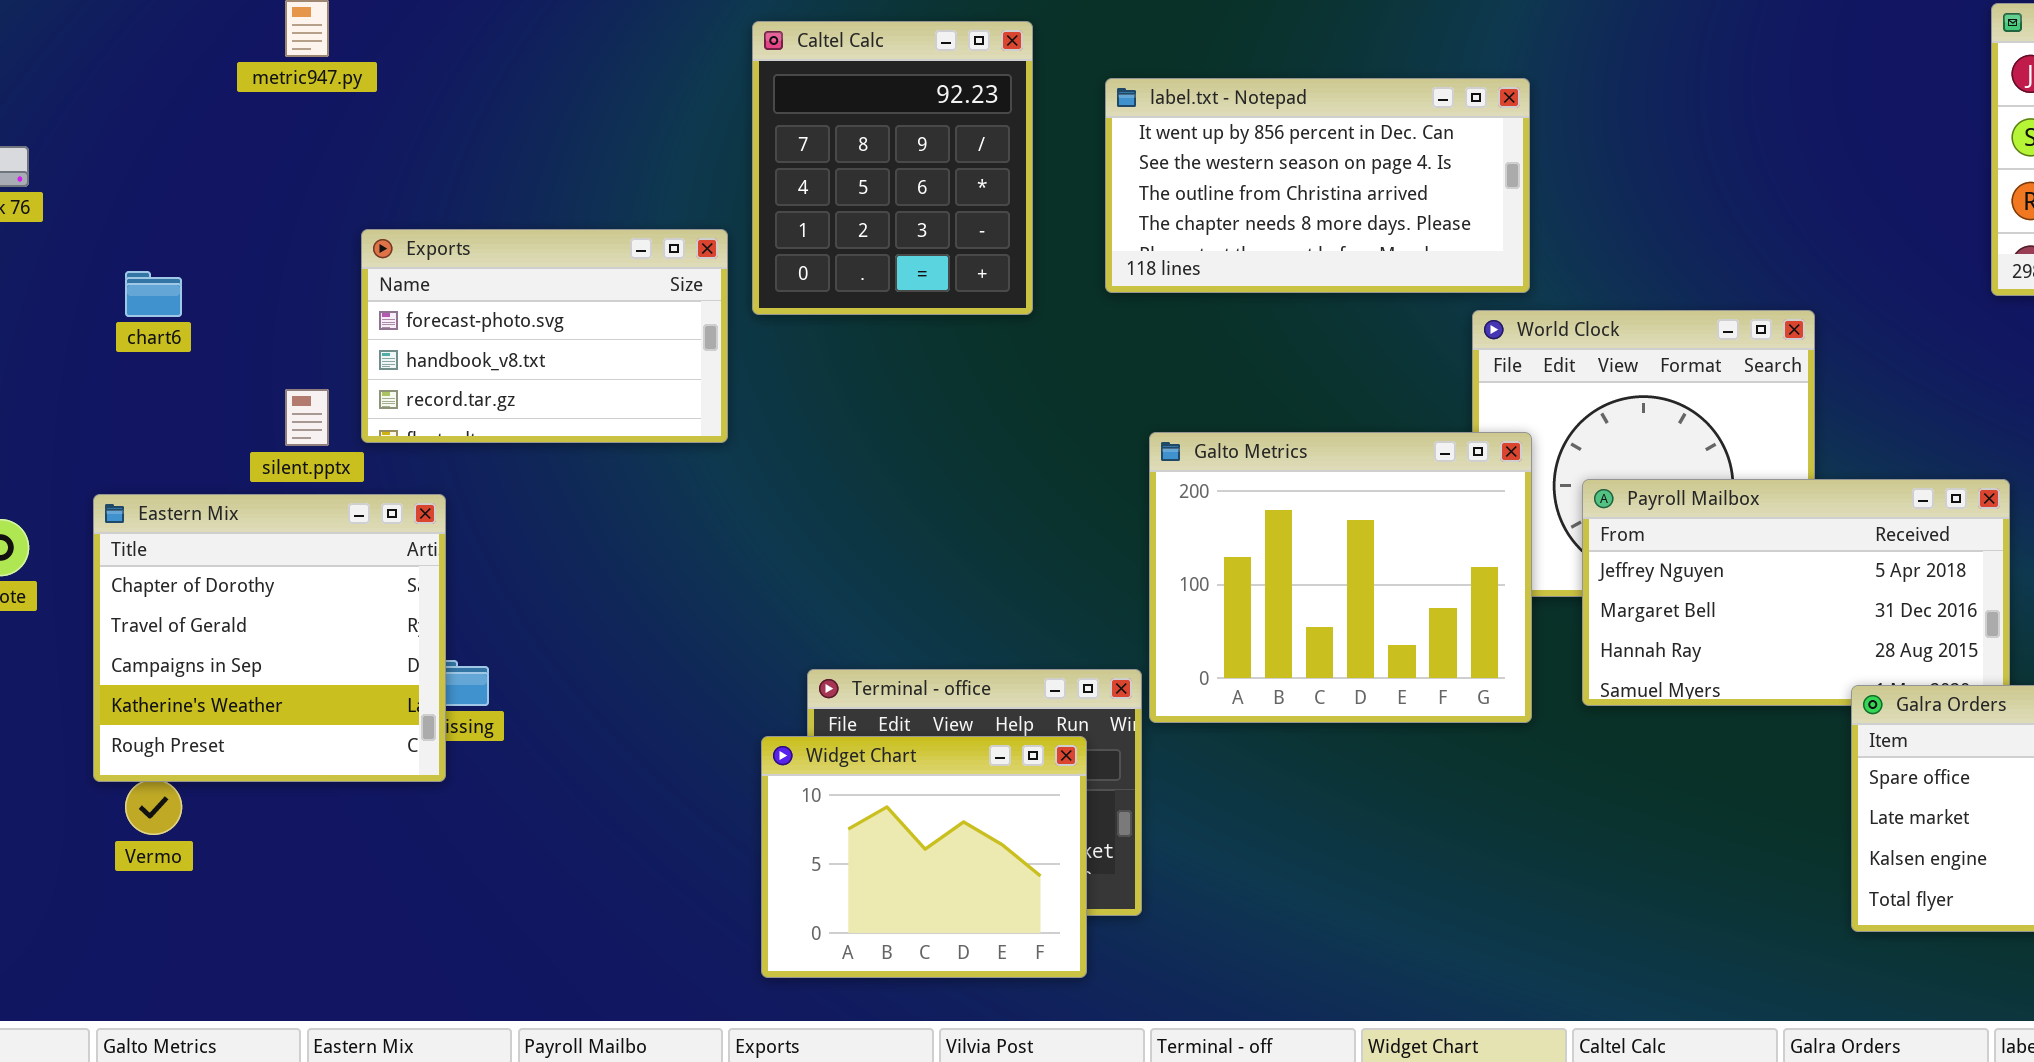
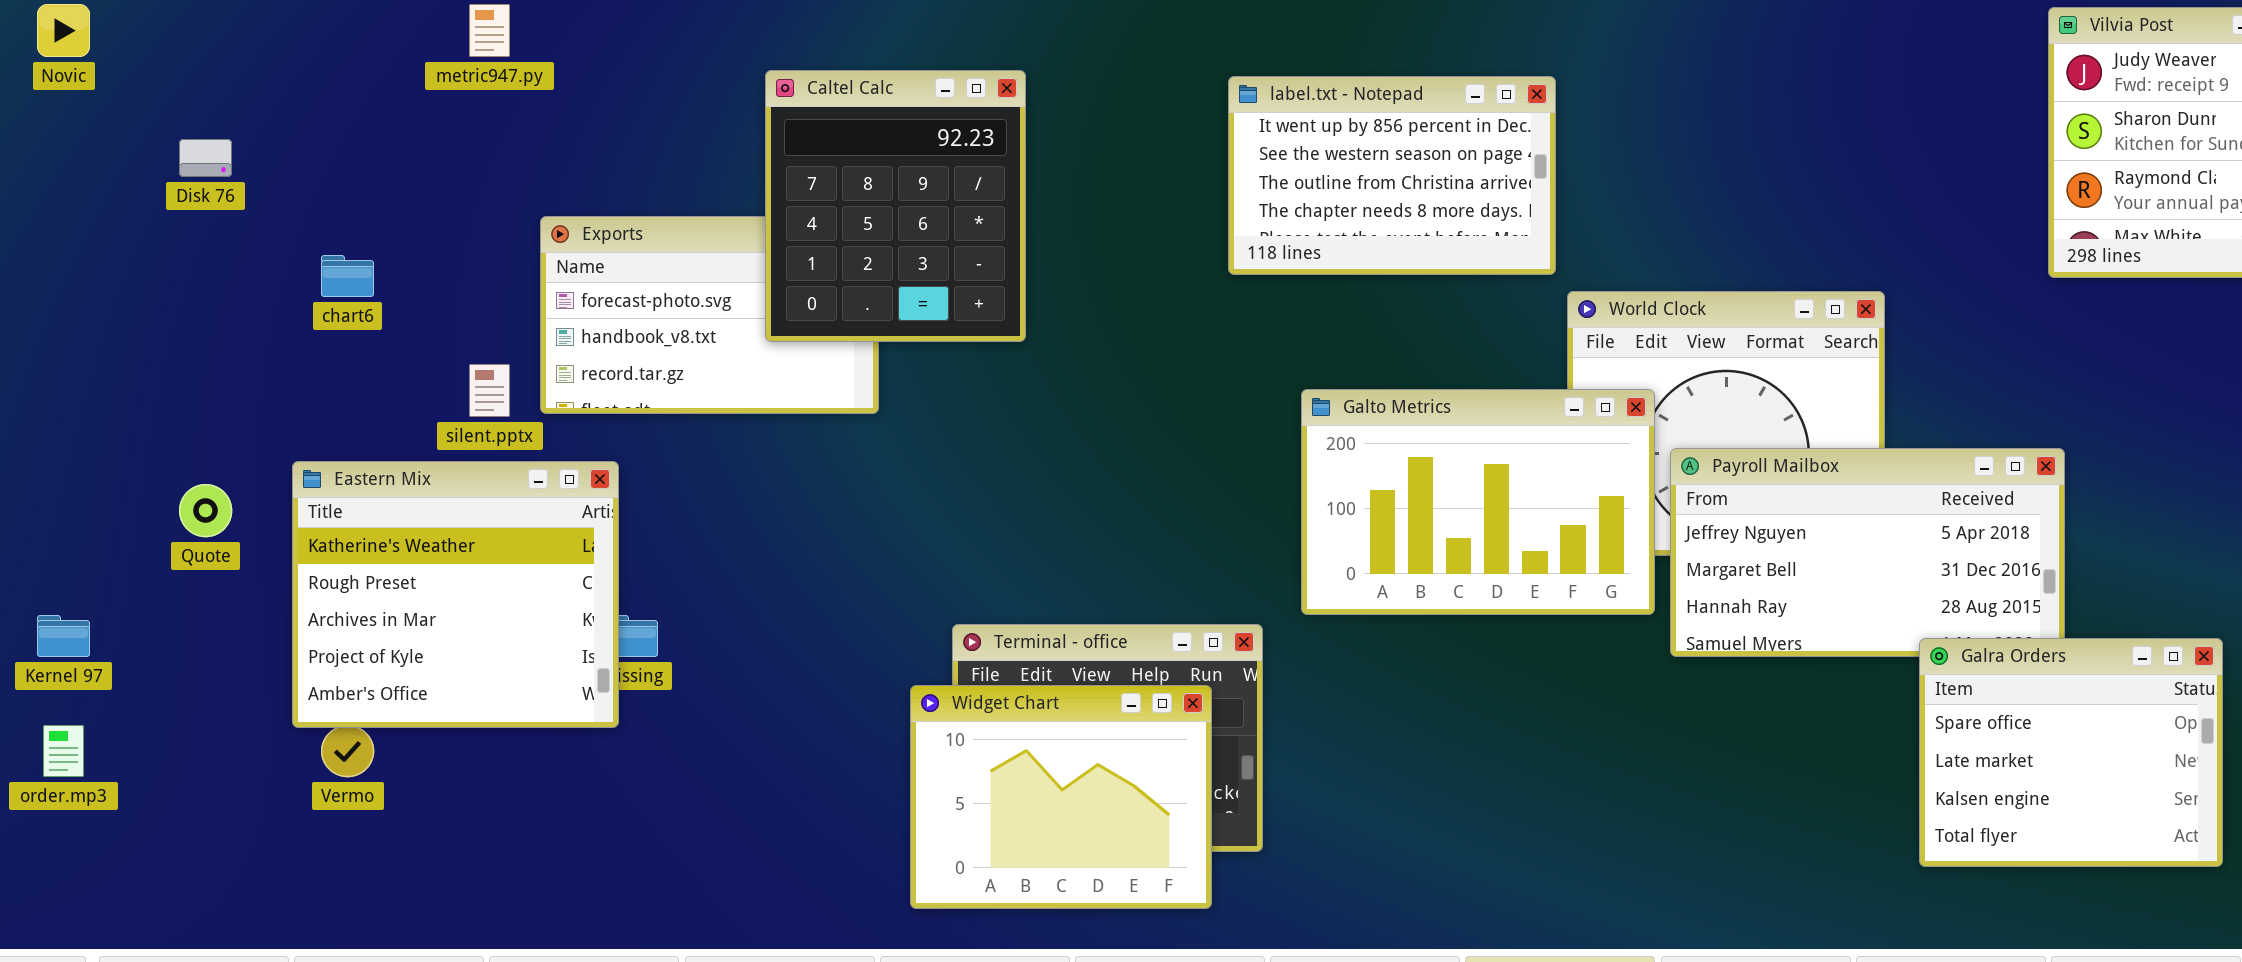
Caltel Calc: [752,21,1033,315] -> [765,70,1026,342], moved
label.txt - Notepad: [1105,78,1530,293] -> [1228,76,1556,275], resized
Galto Metrics: [1149,432,1532,723] -> [1301,389,1655,615], moved, resized
Eastern Mix: [93,494,446,782] -> [292,461,619,728], scrolled down 3 rows

